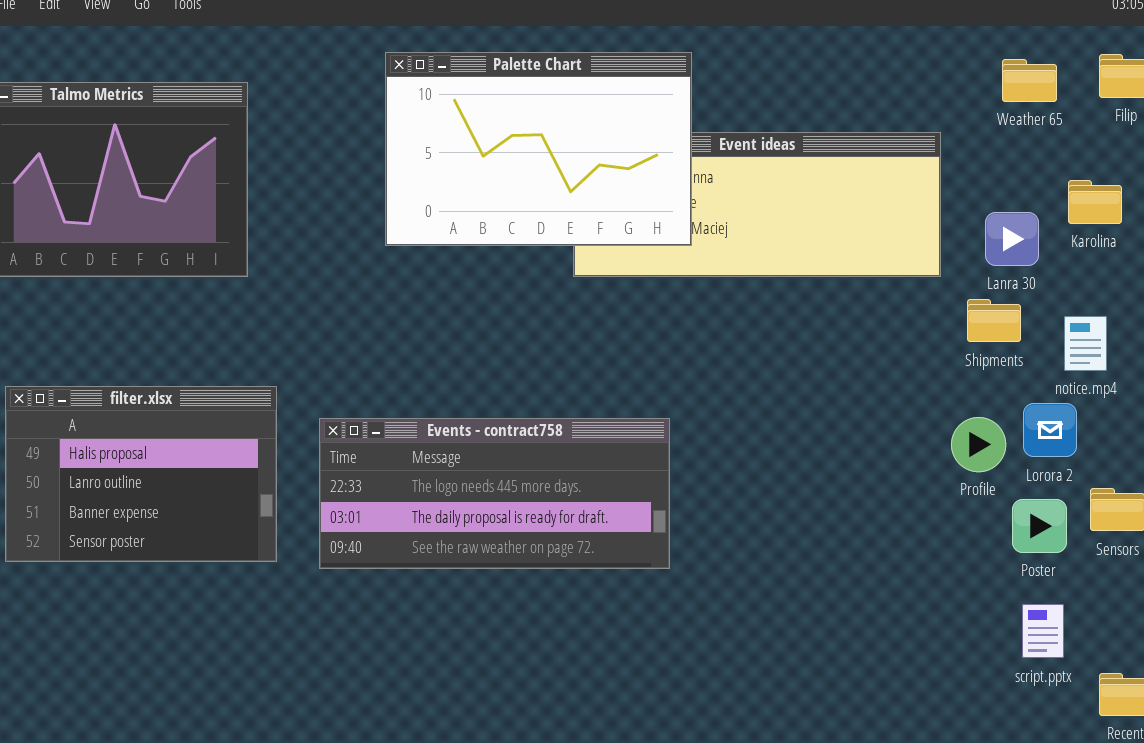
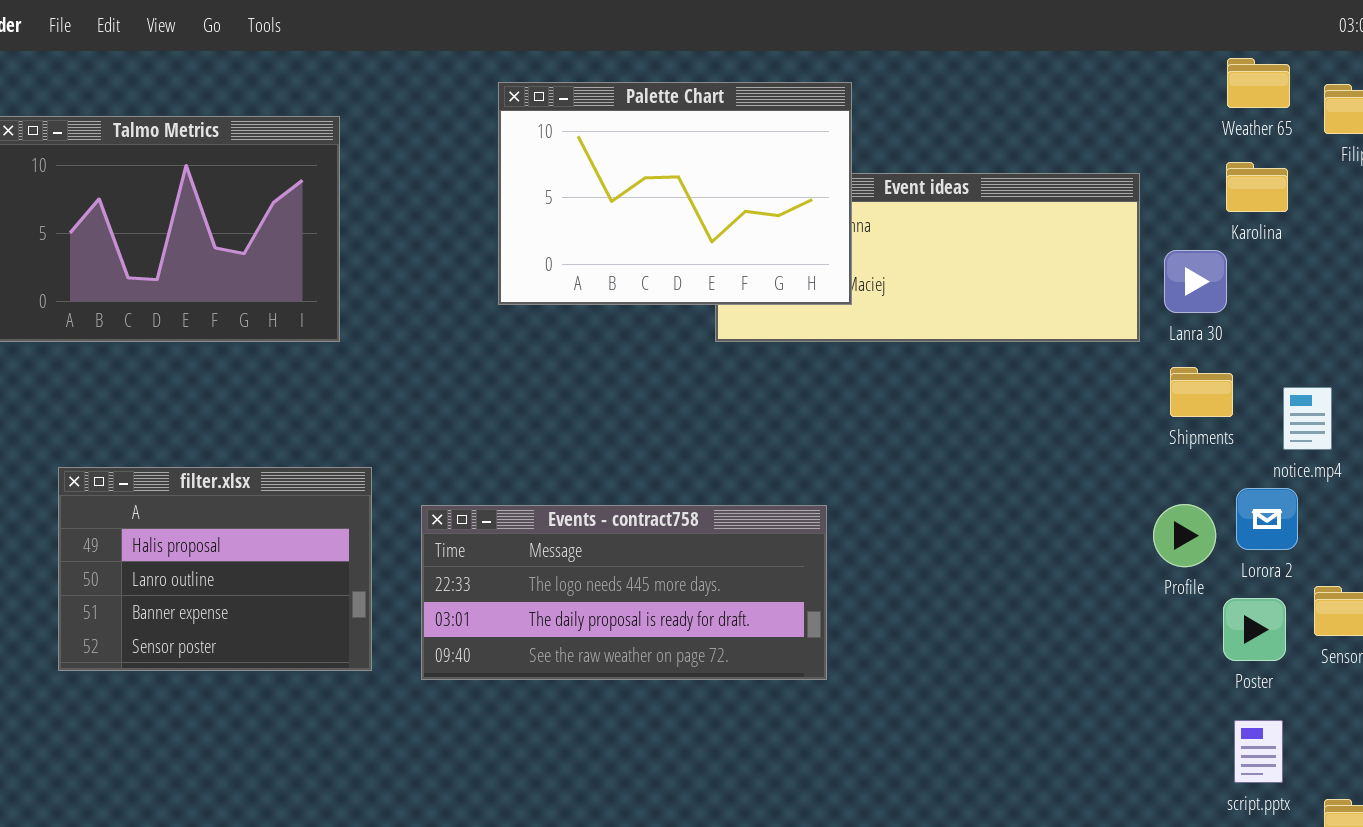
Weather 65: [1002,59,1057,102] -> [1227,58,1290,108], moved
Karolina: [1068,180,1122,224] -> [1226,162,1288,212], moved
Lanra 30: [985,212,1039,266] -> [1164,250,1227,313], moved

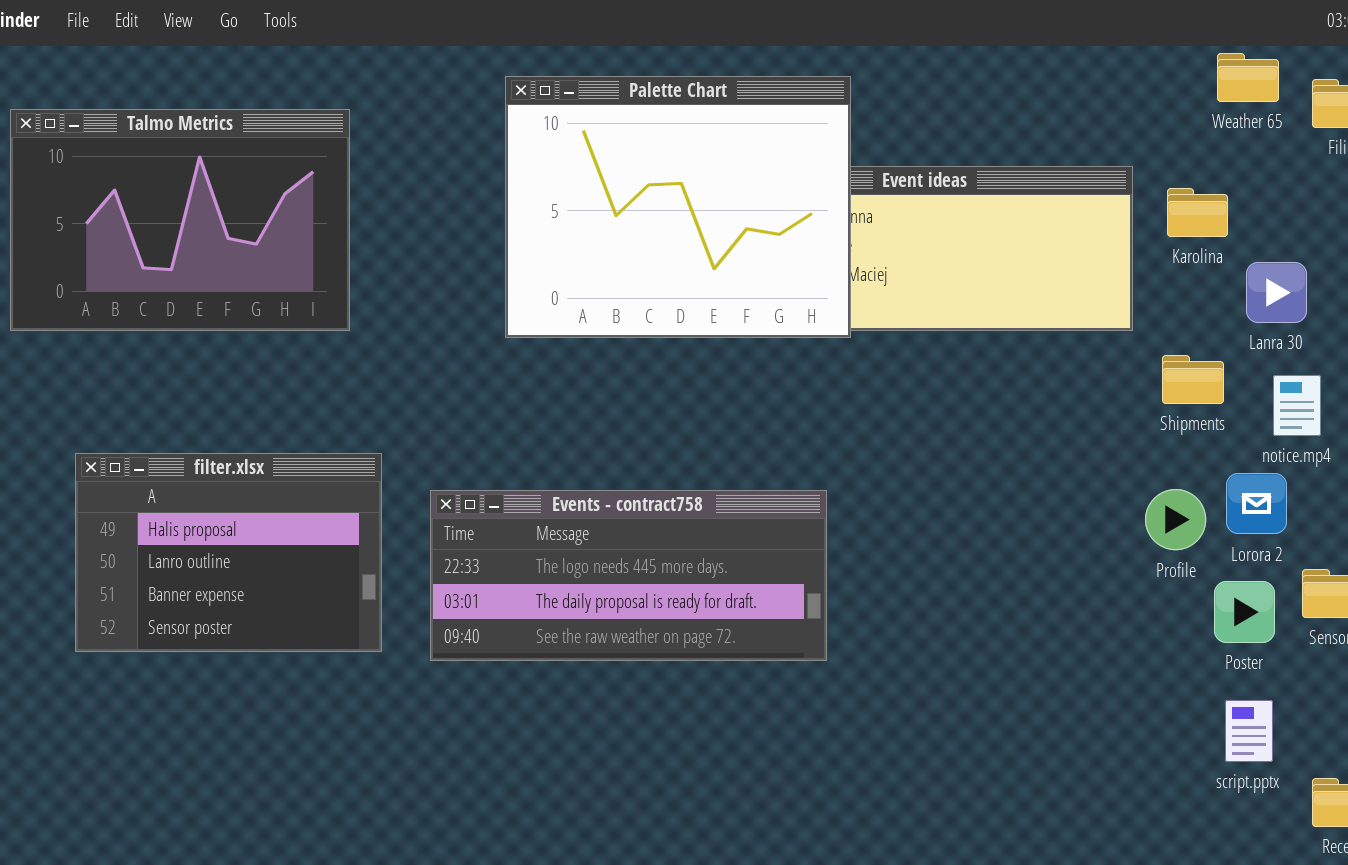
Palette Chart: [498,82,852,305] -> [505,76,851,338], resized
Karolina: [1226,162,1288,212] -> [1167,188,1228,237], moved
Lanra 30: [1164,250,1227,313] -> [1246,262,1307,323], moved

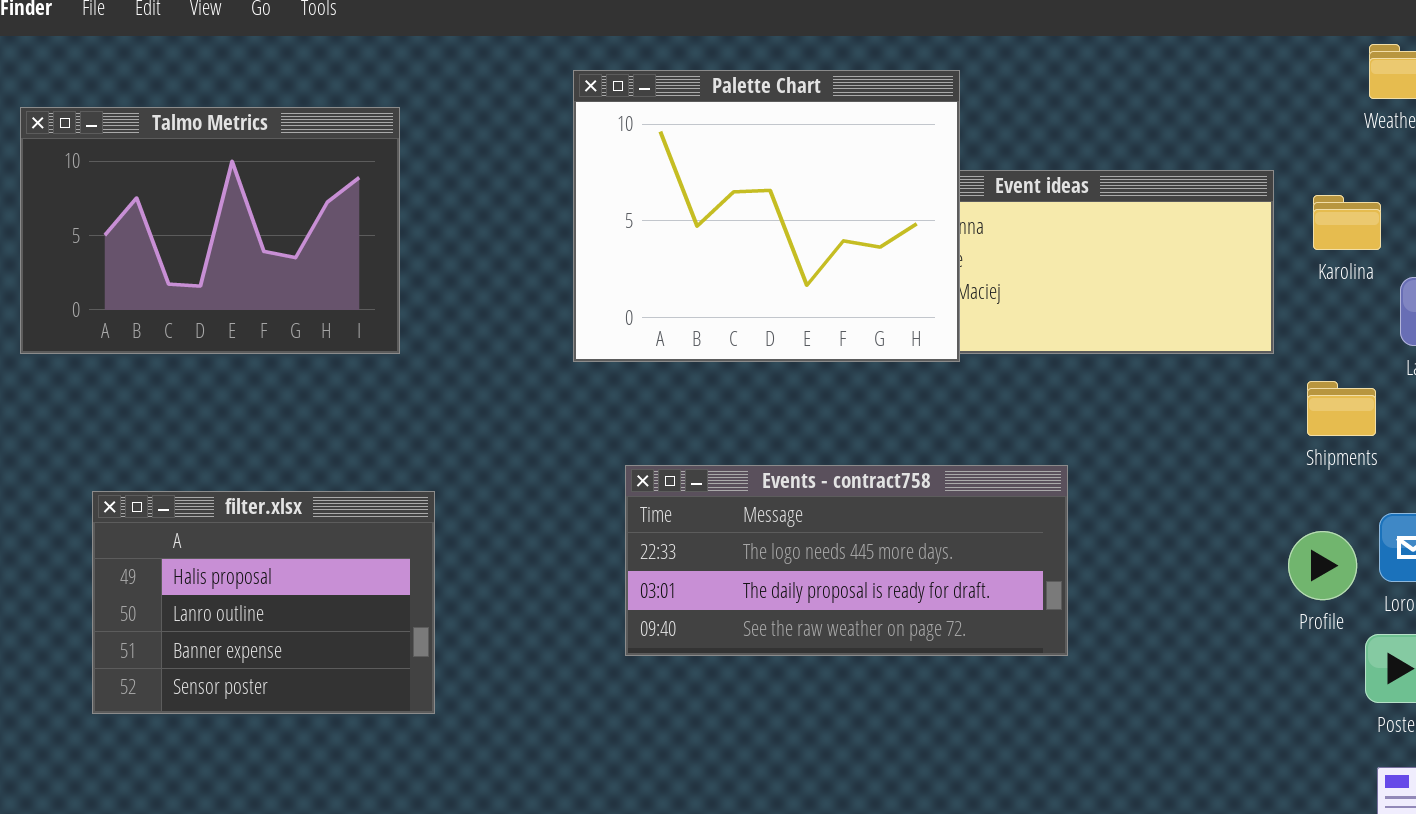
Events - contract758: [430,490,827,661] -> [625,465,1068,656], moved

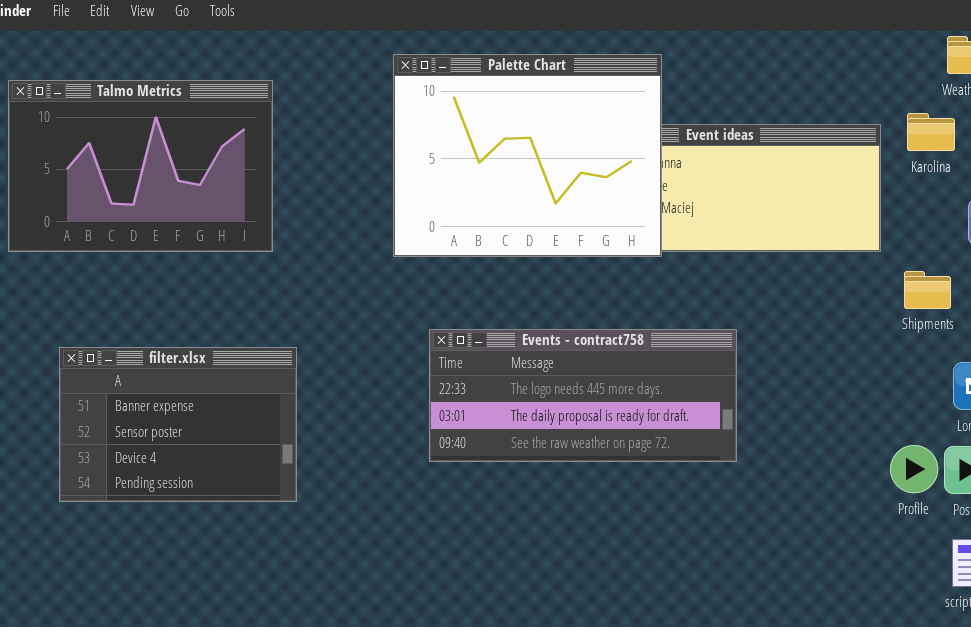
Karolina: [1313,195,1381,250] -> [907,113,955,151], moved
filter.xlsx: [92,491,435,714] -> [59,347,297,502], scrolled down 2 rows
Profile: [1288,531,1357,600] -> [890,445,938,493], moved

